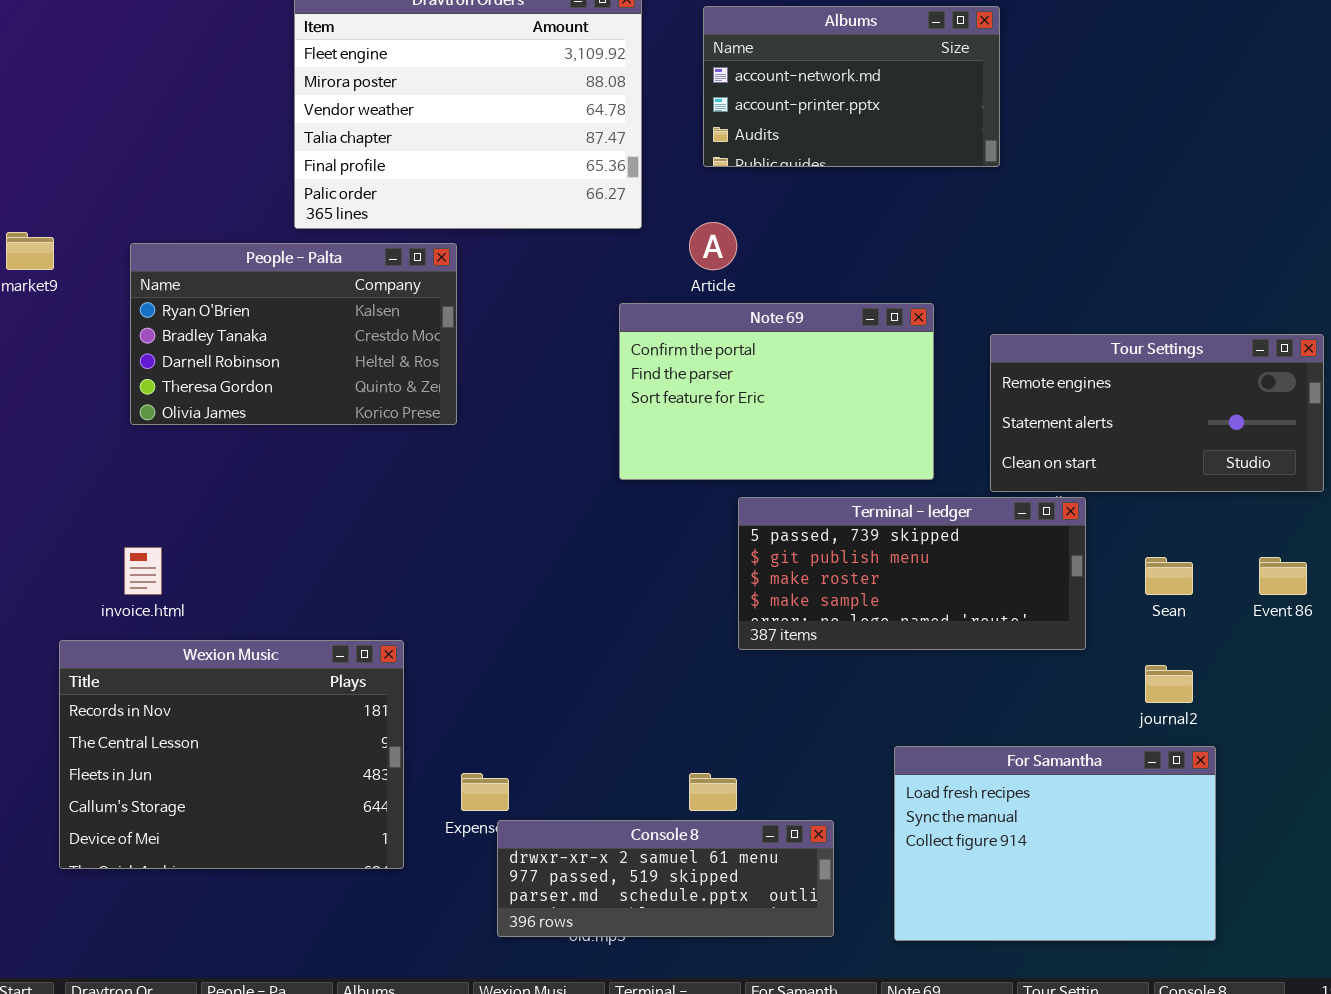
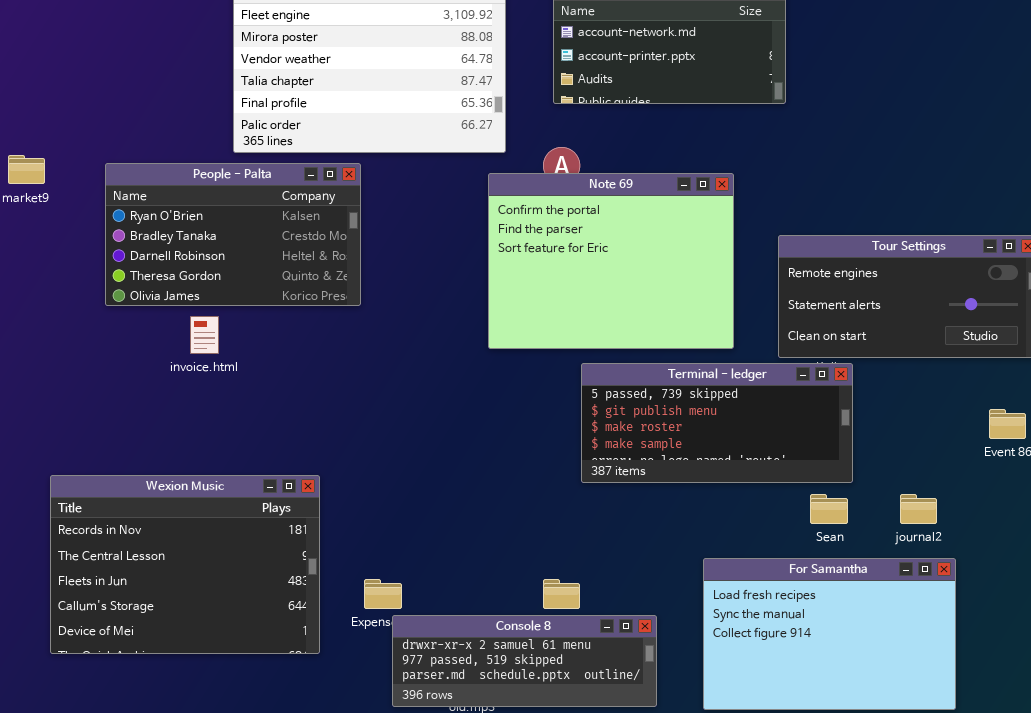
Note 69: [619,303,934,480] -> [488,173,734,349], resized
invoice.html: [124,547,162,595] -> [190,316,219,354], moved
Sean: [1145,557,1193,595] -> [810,494,848,524], moved

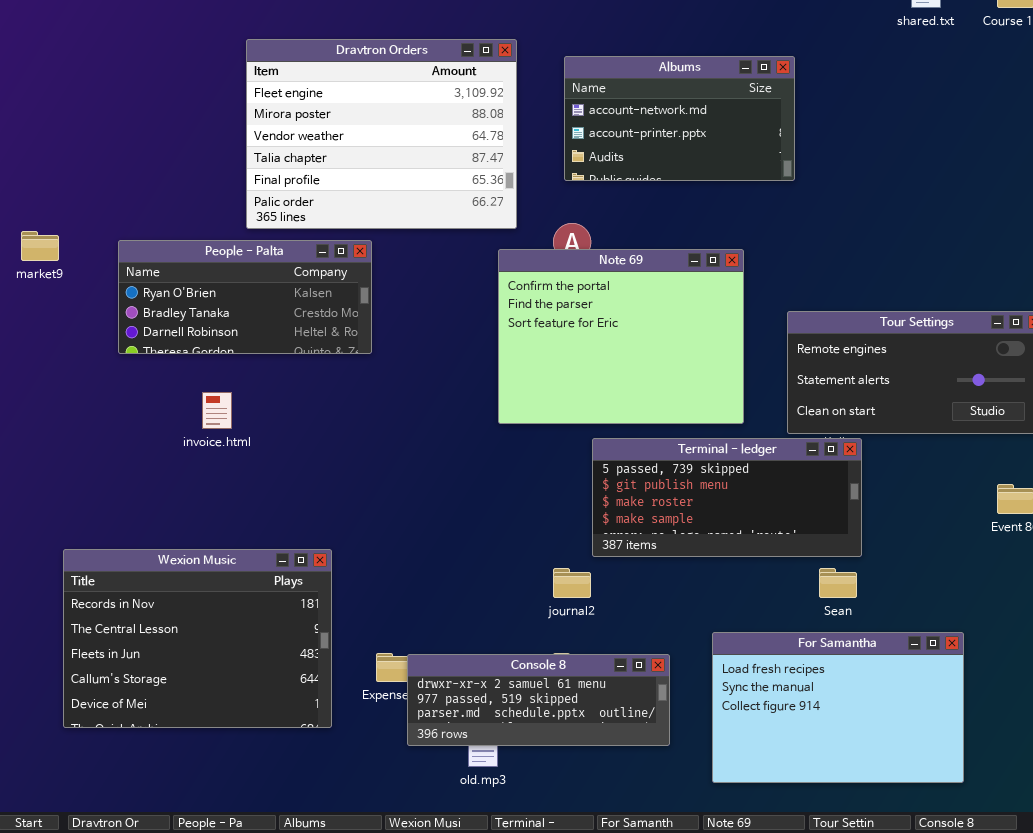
People - Palta: [105,163,361,306] -> [118,240,372,354], resized
journal2: [900,494,937,524] -> [553,568,591,598], moved
Console 8: [392,615,657,707] -> [407,654,670,746], moved

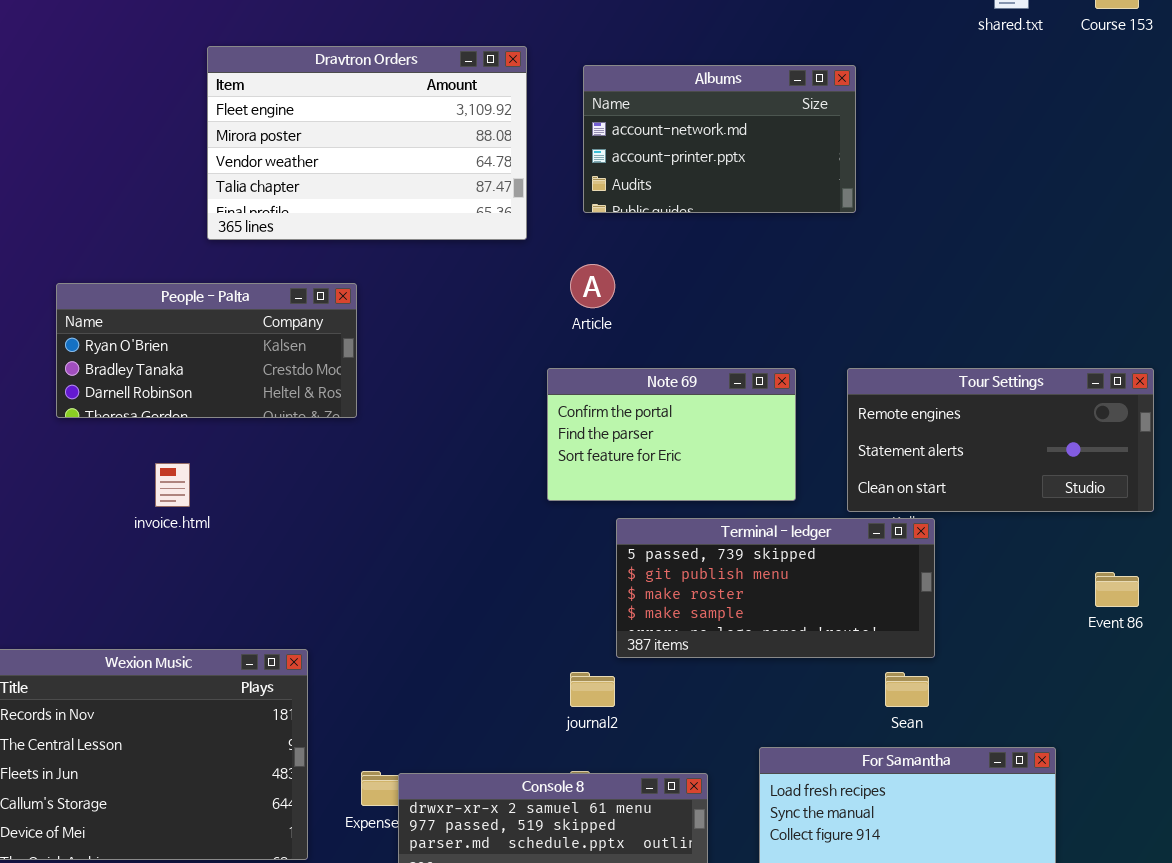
Dravtron Orders: [246,39,517,229] -> [207,46,527,240], resized
Note 69: [498,249,744,424] -> [547,368,796,501], resized

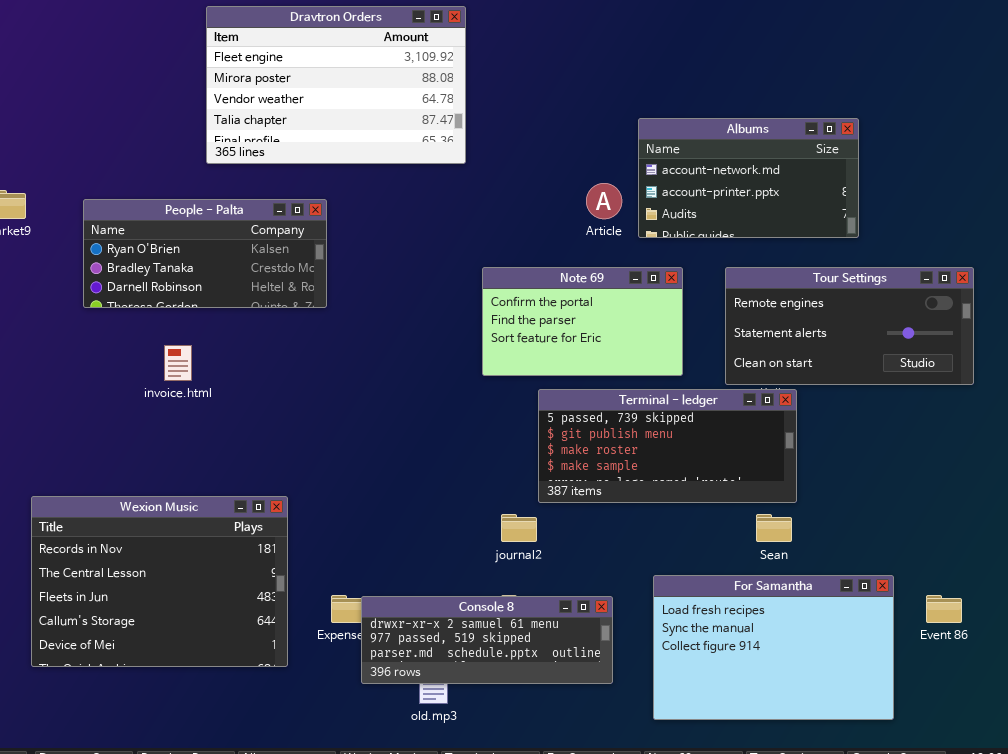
Albums: [583,65,856,213] -> [638,118,859,238], moved
Article: [570,264,615,308] -> [586,183,622,219], moved
Event 86: [1095,572,1139,607] -> [926,595,962,623], moved

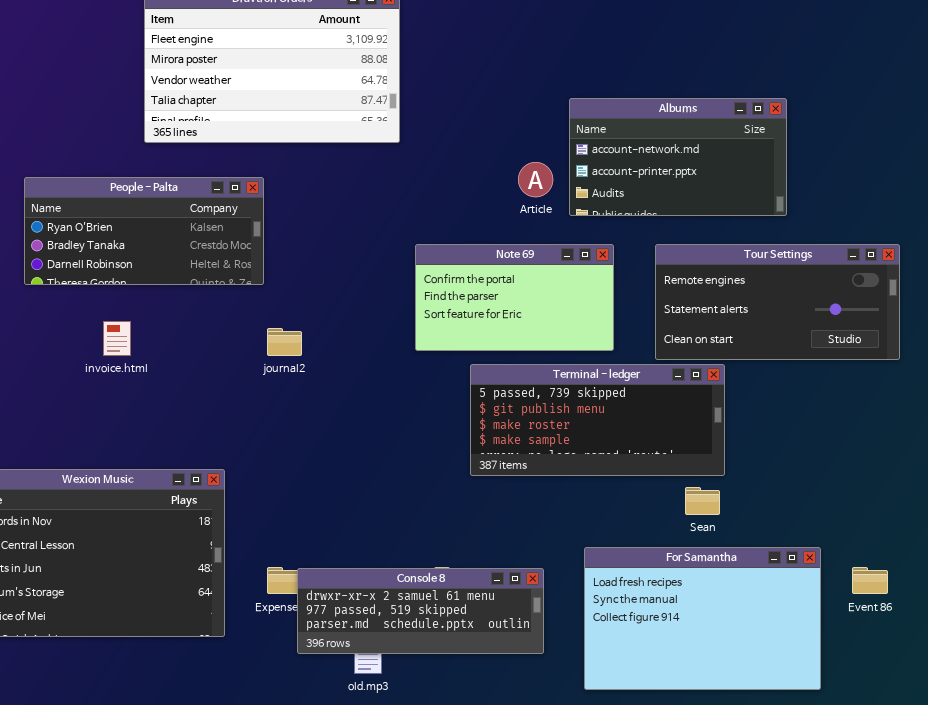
journal2: [501,514,537,542] -> [267,328,302,356], moved

